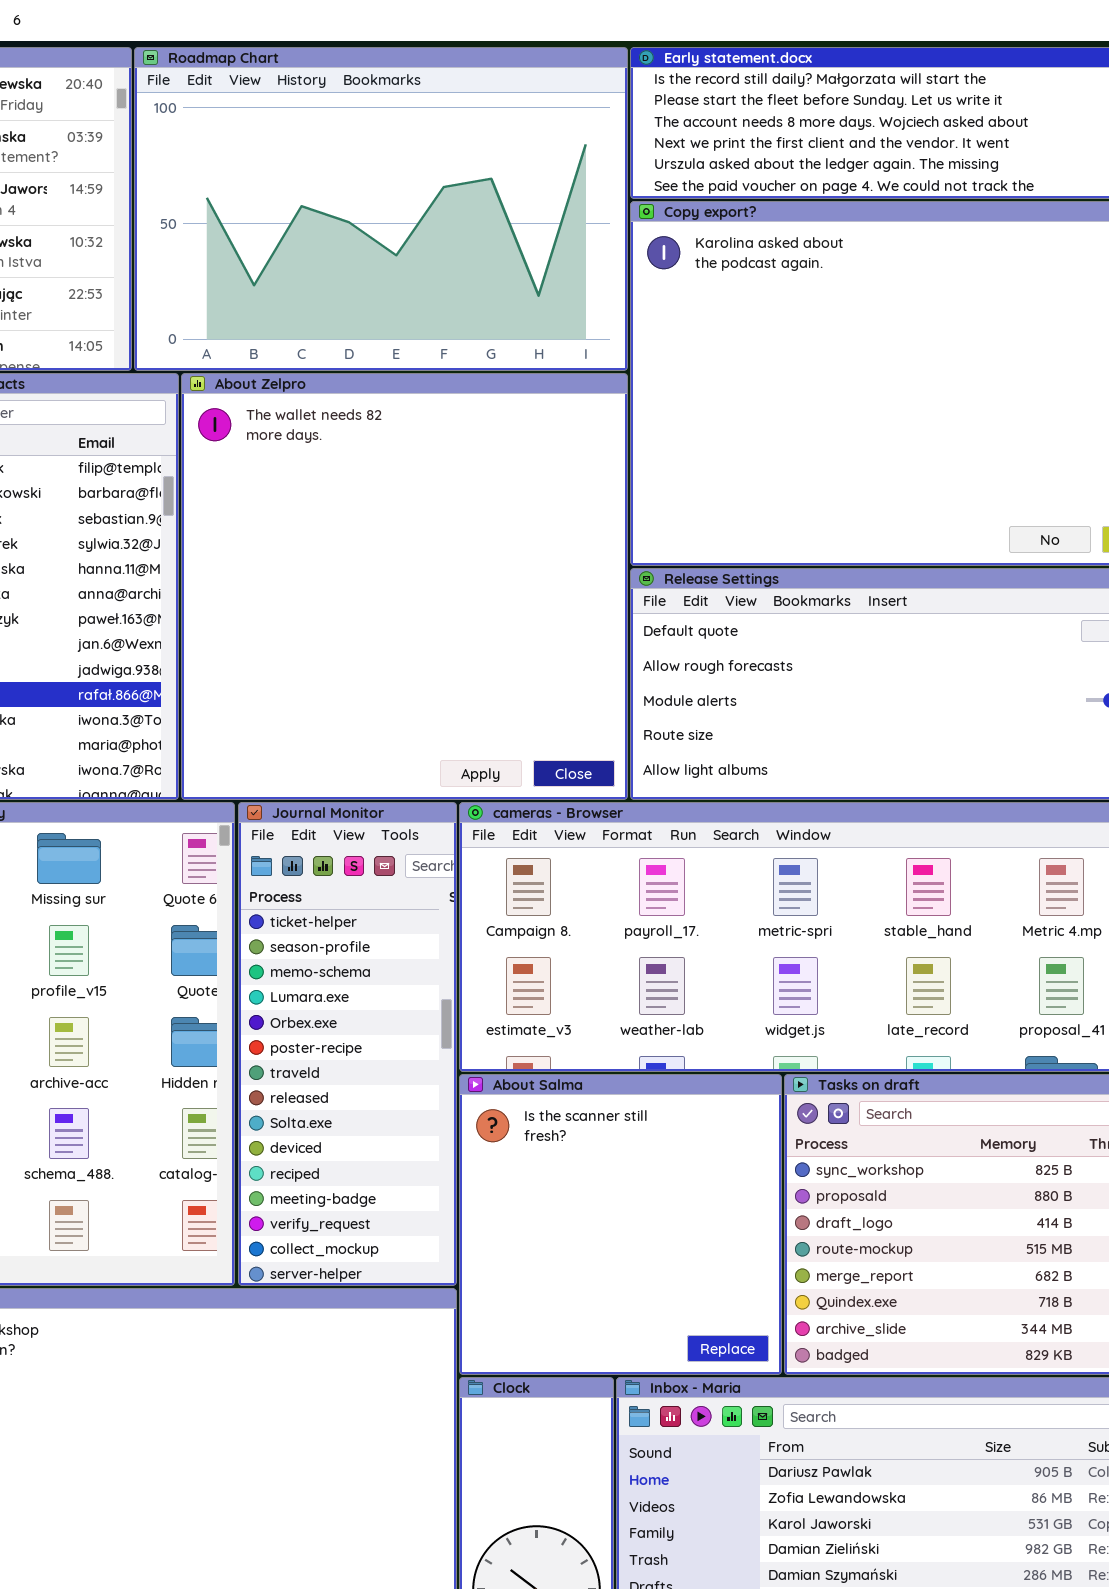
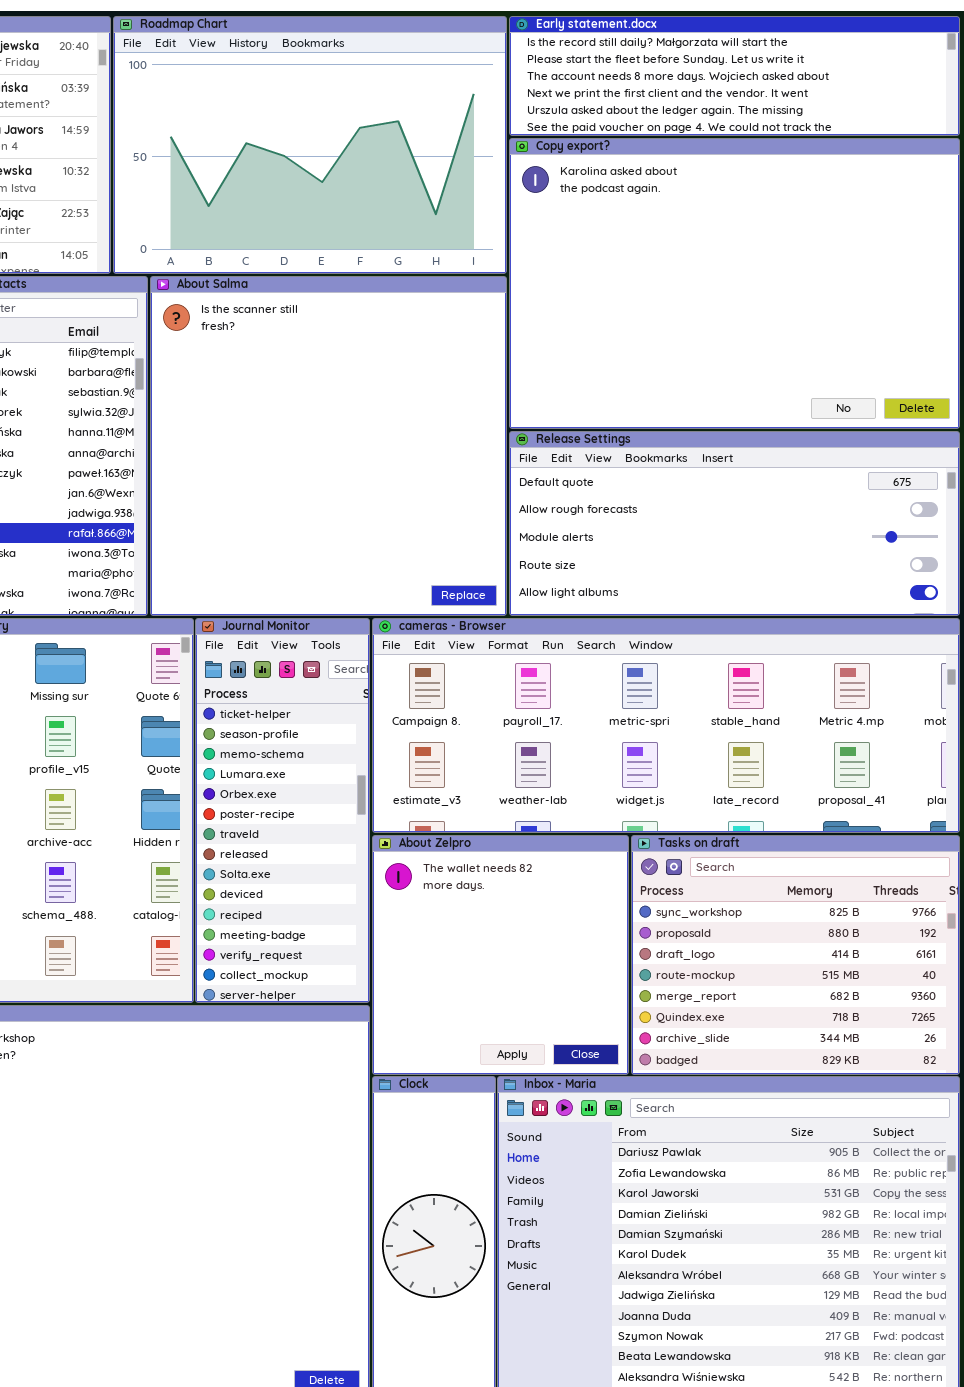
About Zelpro: [181,373,628,800] -> [372,835,629,1075], moved, resized
About Salma: [459,1074,782,1375] -> [150,276,507,616], moved, resized

